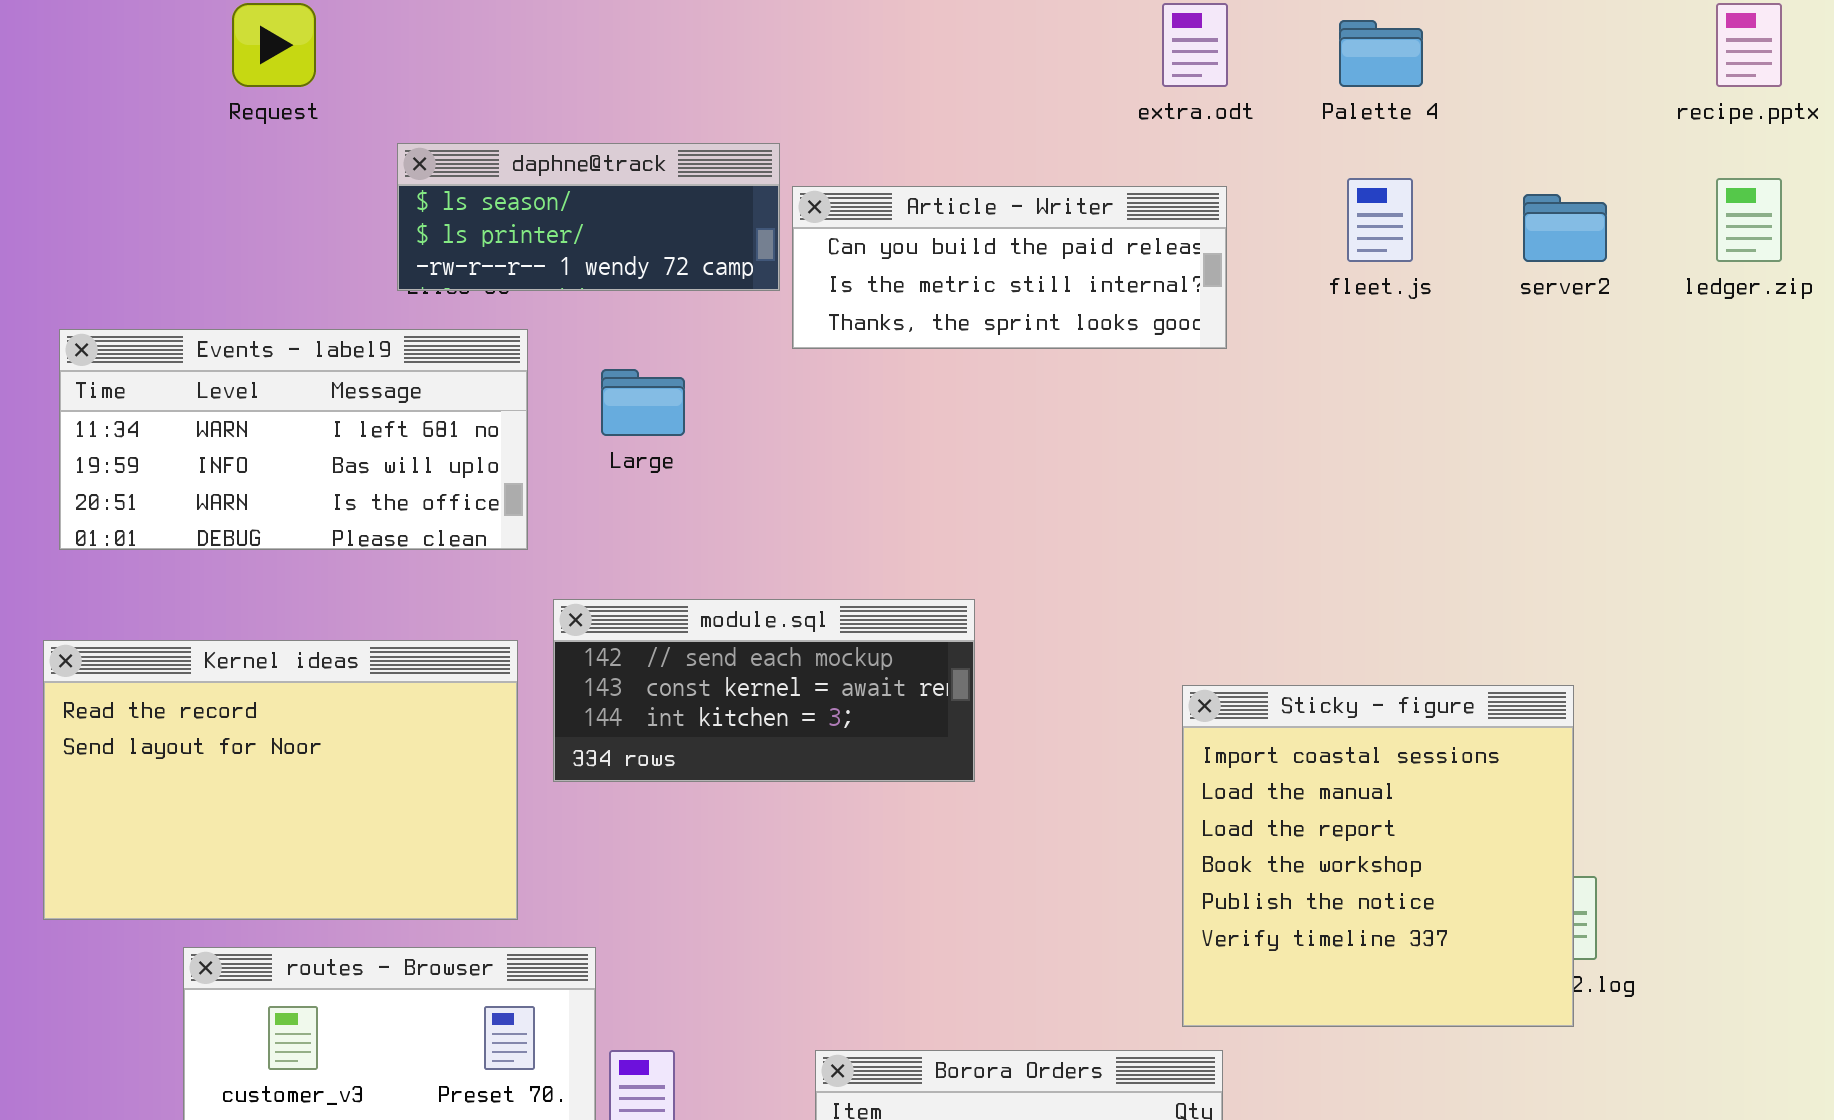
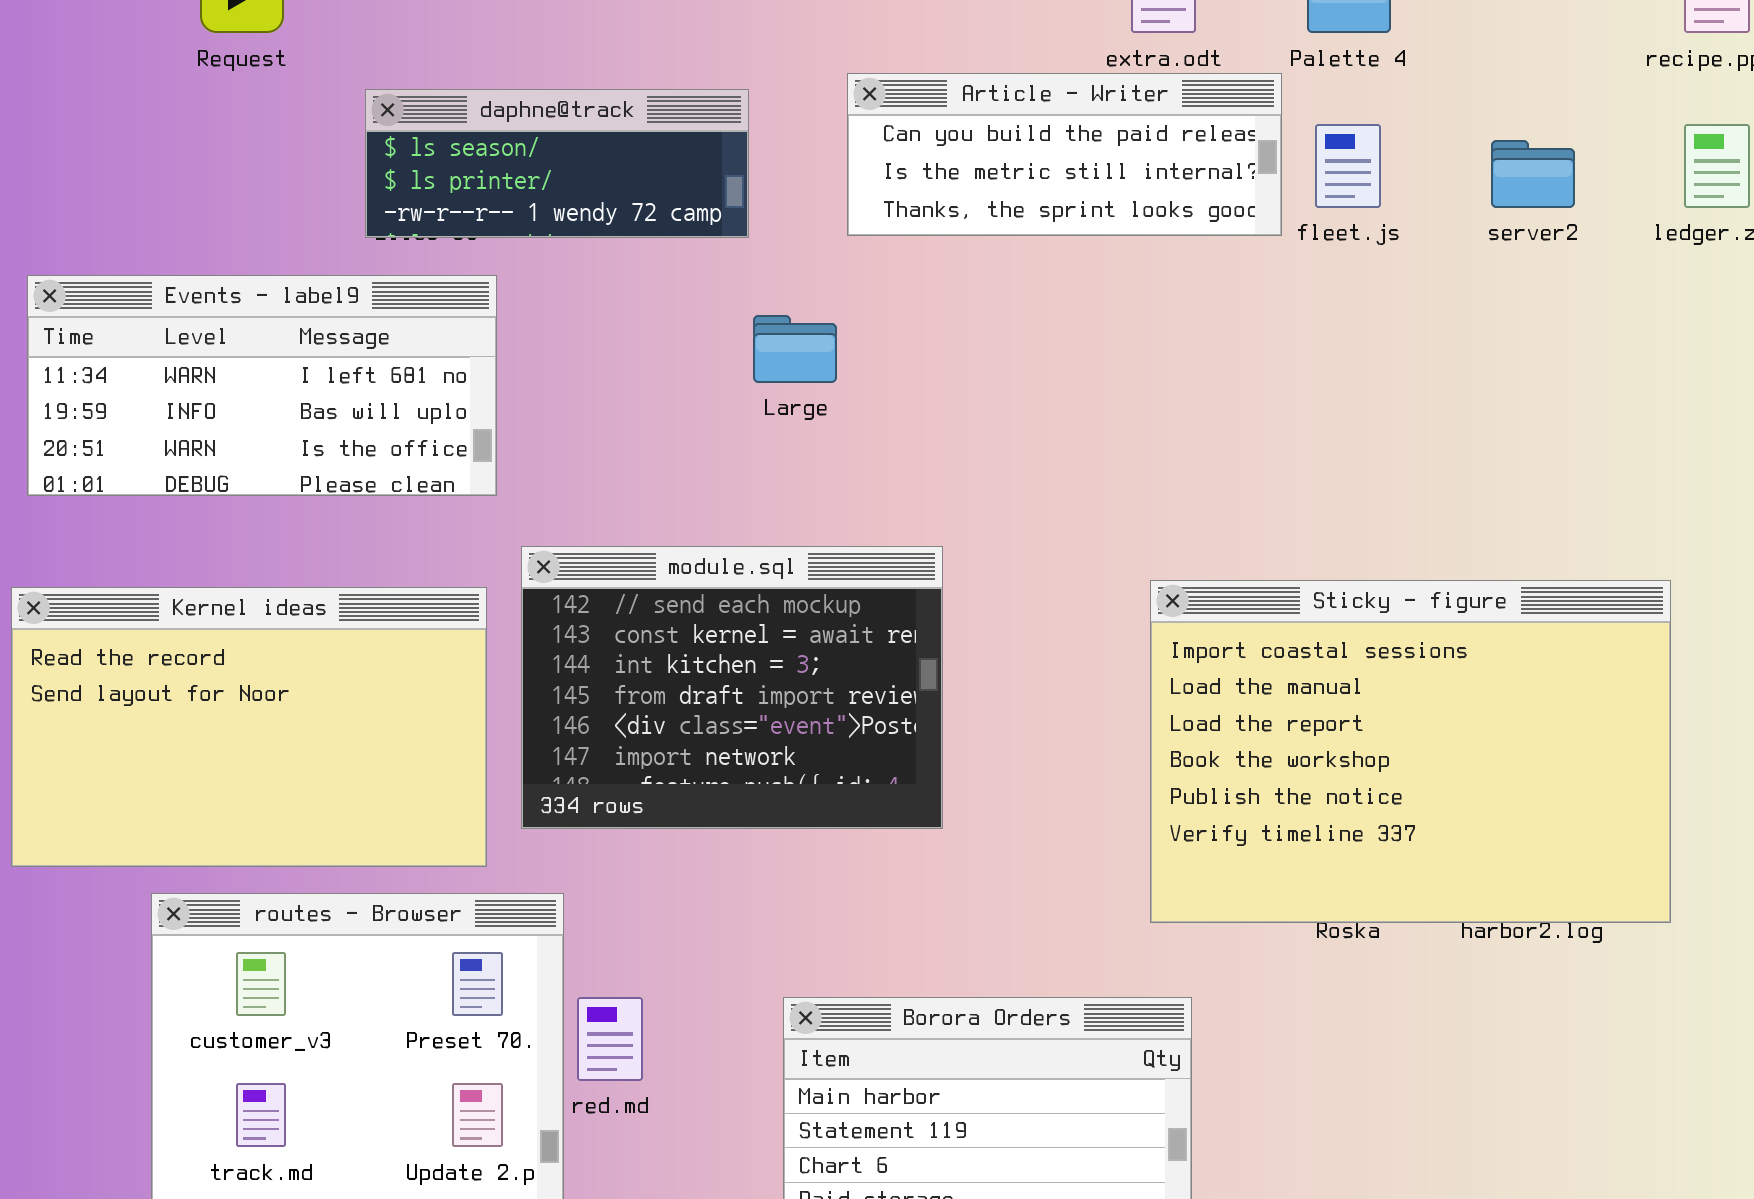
Article - Writer: [792,186,1227,349] -> [847,73,1282,236], moved
Large: [601,369,685,436] -> [753,315,837,383], moved
module.sql: [553,599,975,782] -> [521,546,943,829], resized
Sticky - figure: [1182,685,1574,1027] -> [1150,580,1671,923], moved, resized

